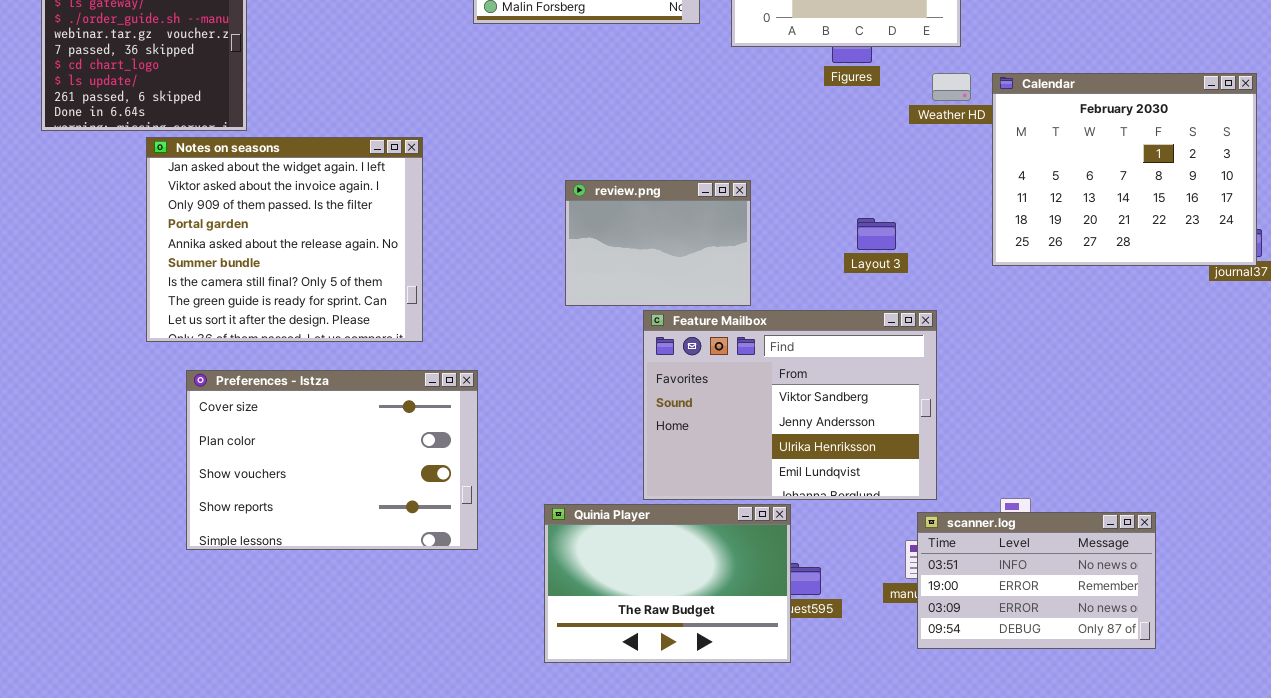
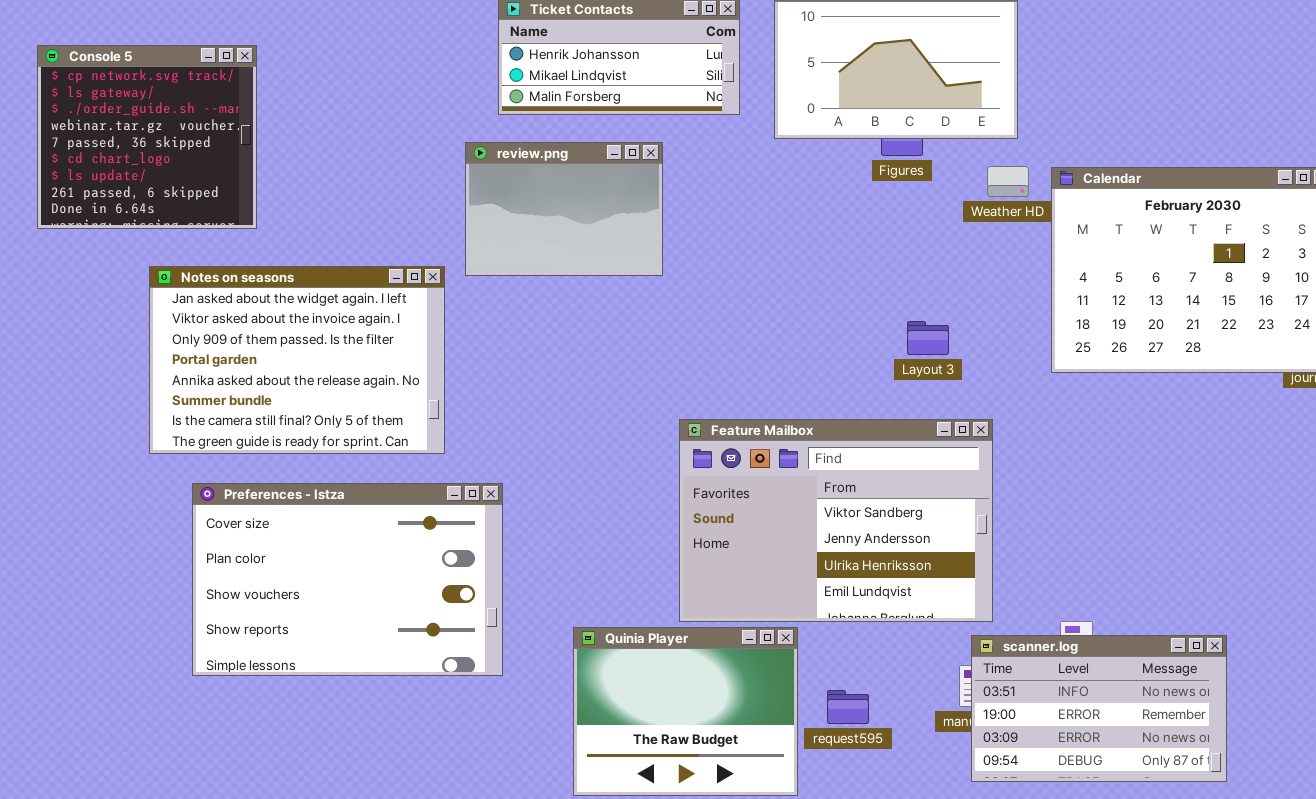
Notes on seasons: [146,137,423,342] -> [149,266,445,454], resized
review.png: [565,180,751,306] -> [465,142,663,276], moved
Quinia Player: [544,504,791,663] -> [573,627,798,796], resized

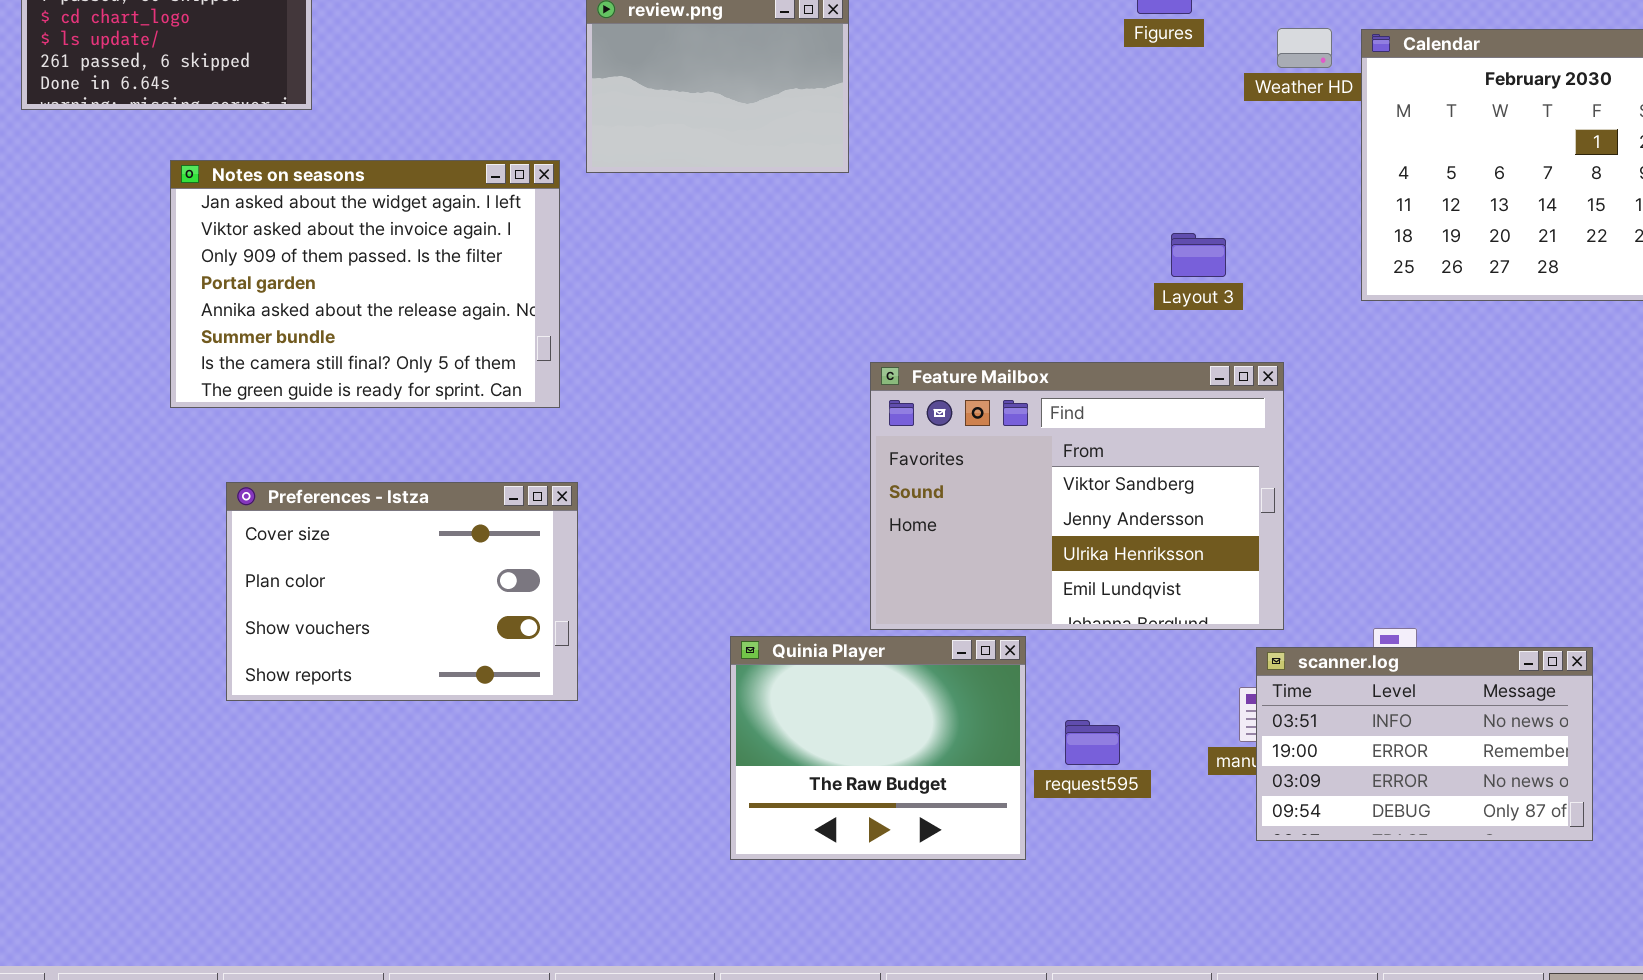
Preferences - Istza: [192,483,503,676] -> [226,482,578,701], resized

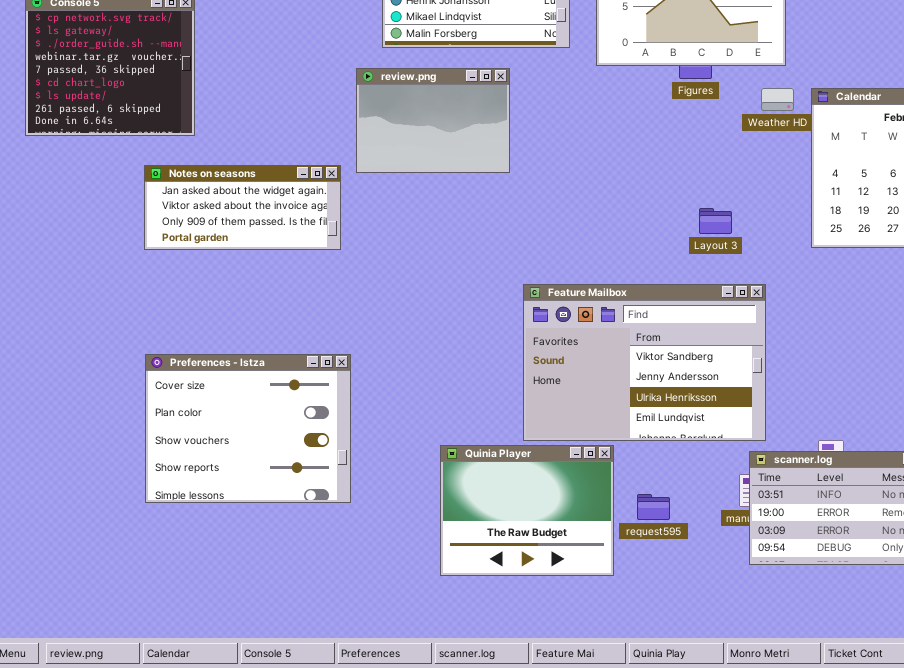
Notes on seasons: [170,160,560,408] -> [144,165,341,250], resized
Preferences - Istza: [226,482,578,701] -> [145,354,351,503], resized

